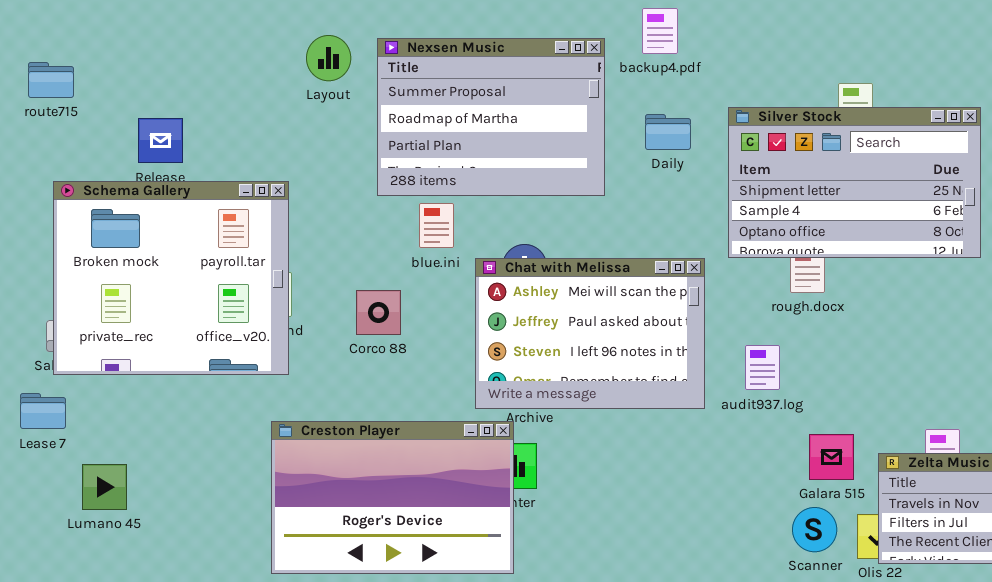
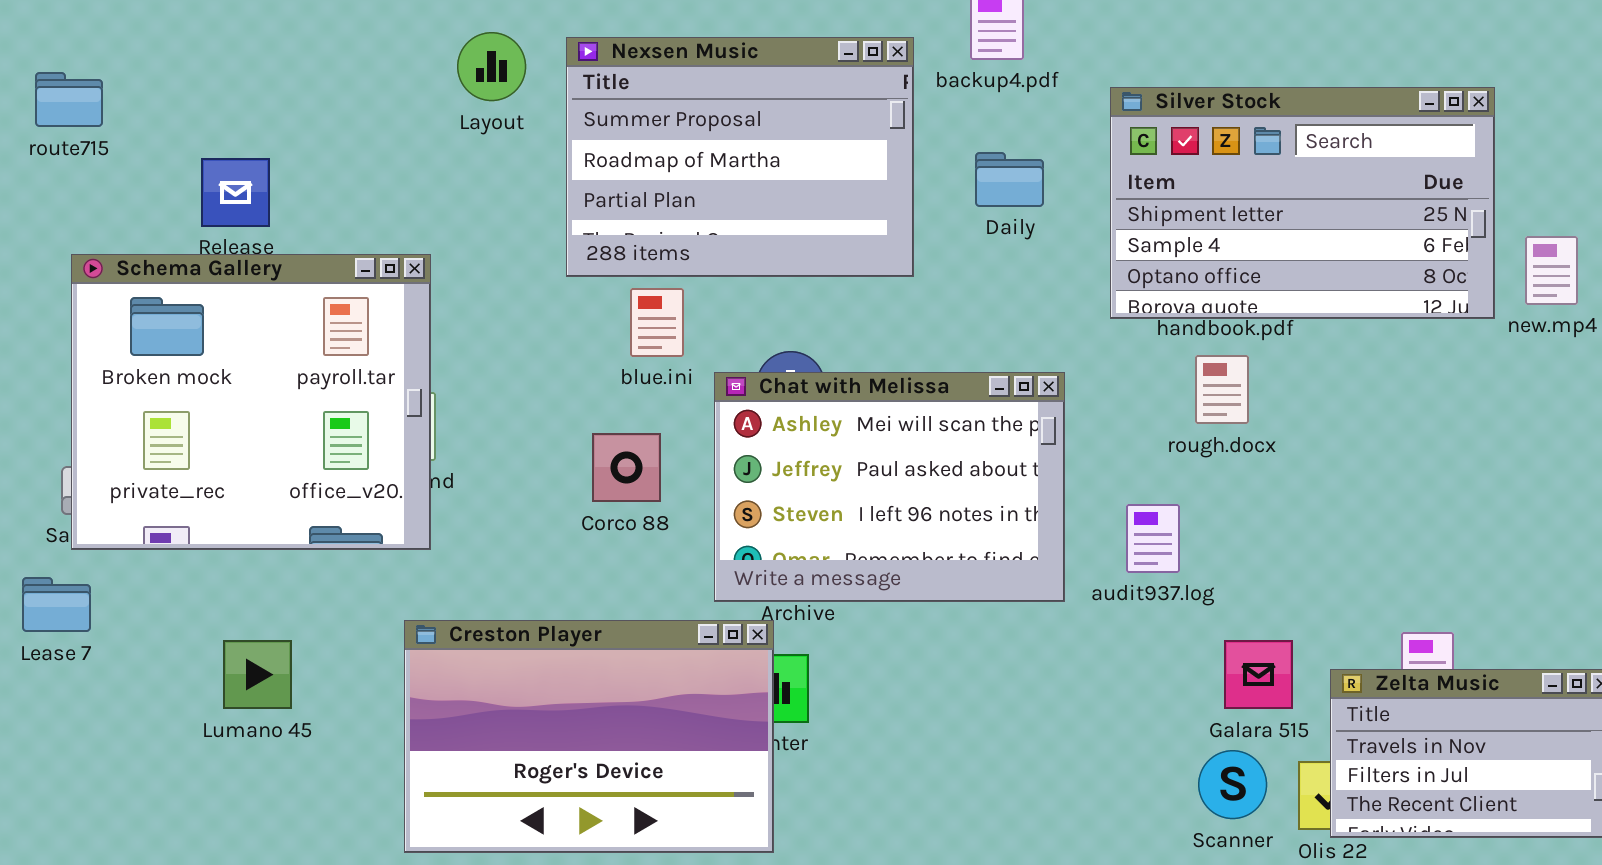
Silver Stock: [728,107,981,258] -> [1110,87,1495,319], moved
Corco 88: [356,290,401,335] -> [592,433,661,502], moved
Lumano 45: [82,464,127,510] -> [223,640,292,709], moved

